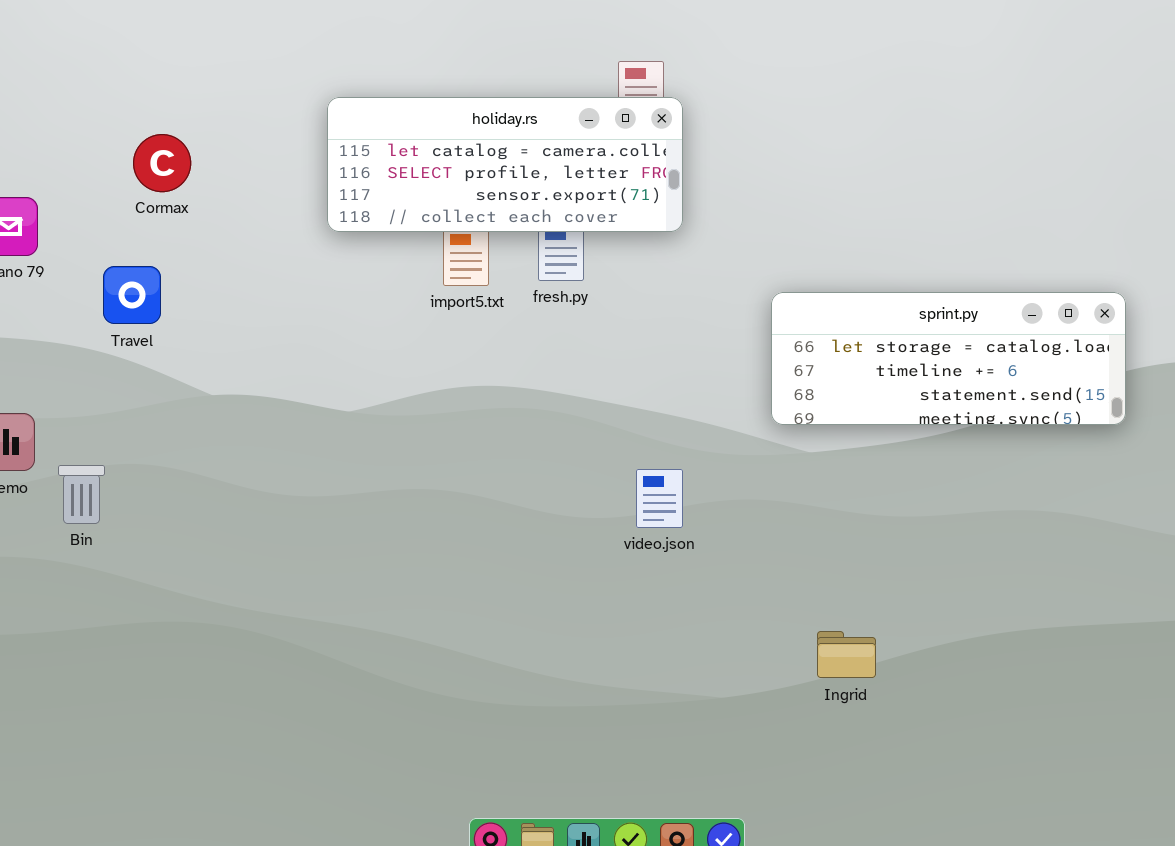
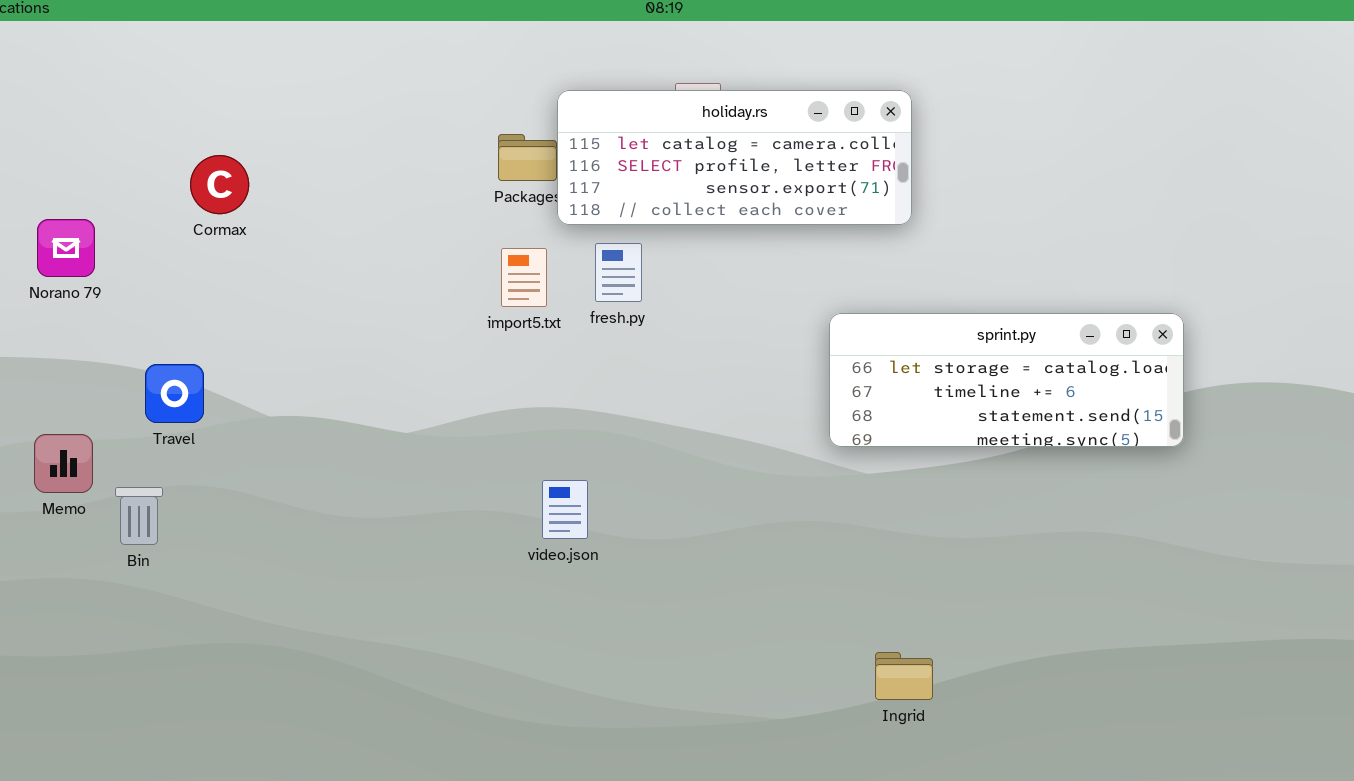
holiday.rs: [327,97,683,232] -> [557,90,912,225], moved
Travel: [103,266,161,324] -> [145,364,204,423], moved
video.json: [636,469,683,528] -> [542,480,588,539], moved

